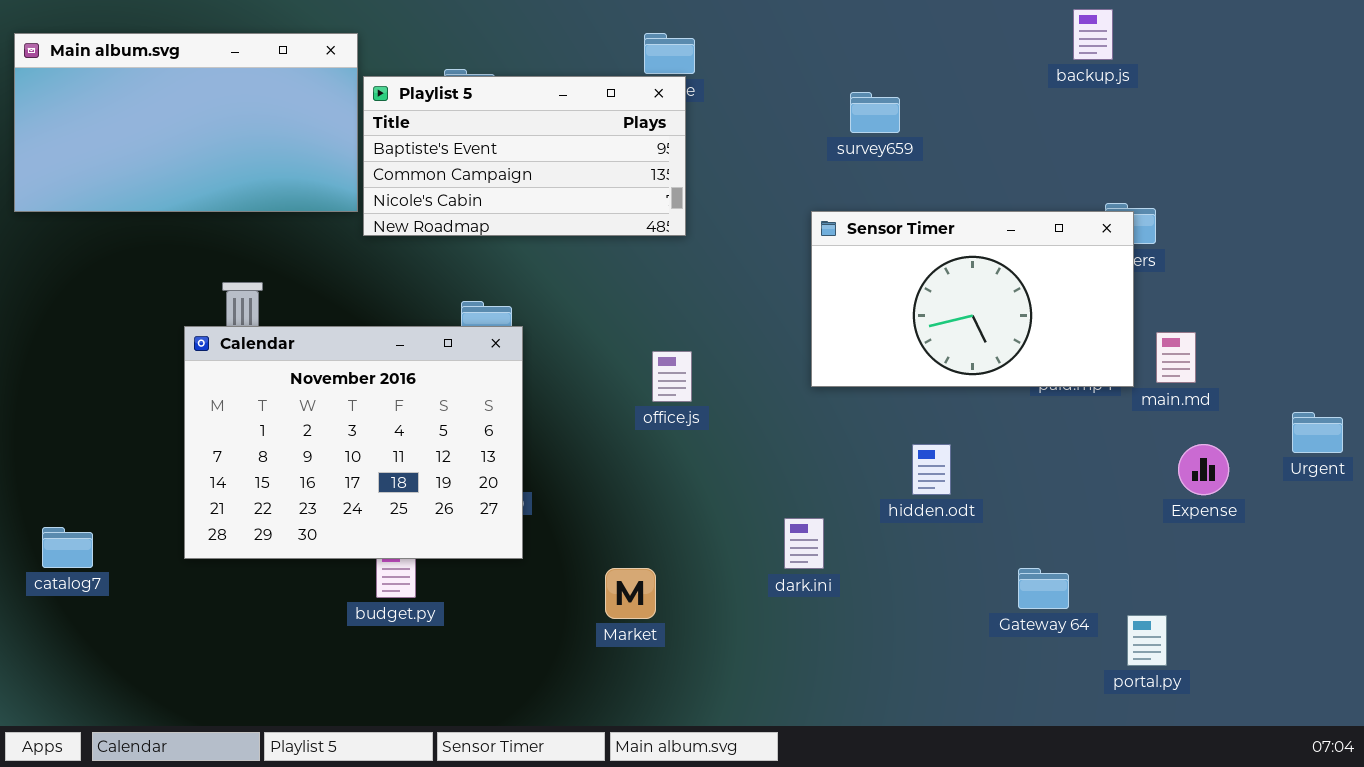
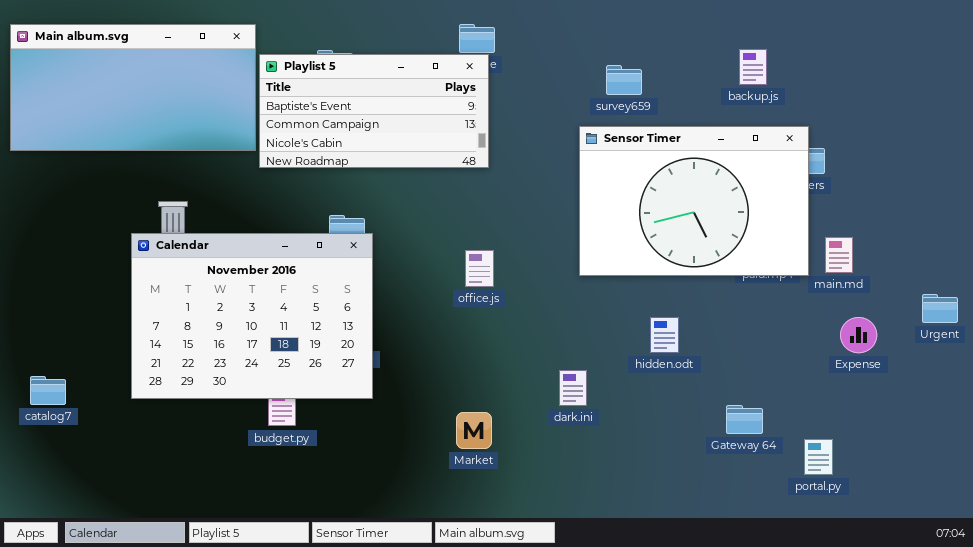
backup.js: [1073,9,1113,60] -> [739,49,767,85], moved
Sensor Timer: [811,211,1134,387] -> [579,126,809,276], resized
Market: [605,568,656,619] -> [456,412,492,449], moved

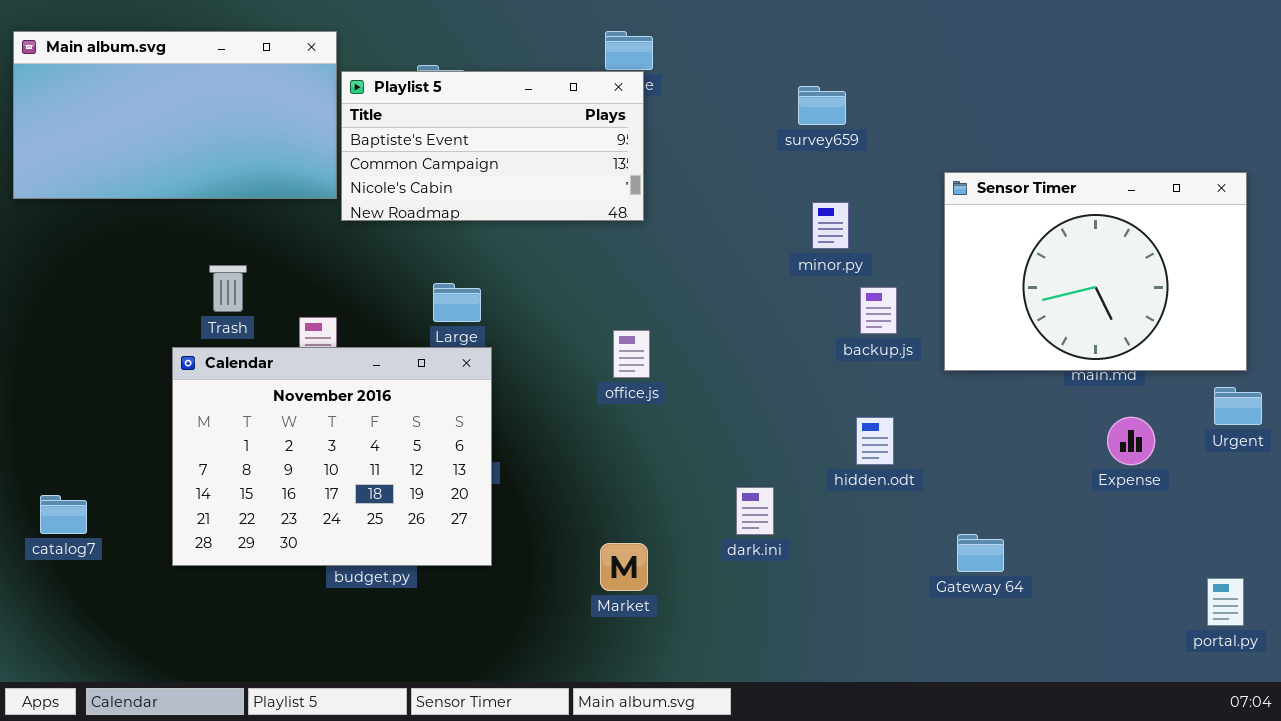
backup.js: [739,49,767,85] -> [860,287,897,334], moved
Sensor Timer: [579,126,809,276] -> [944,172,1247,371], moved
Calendar: [131,233,373,399] -> [172,347,492,566], moved
portal.py: [804,439,833,475] -> [1207,578,1244,626], moved

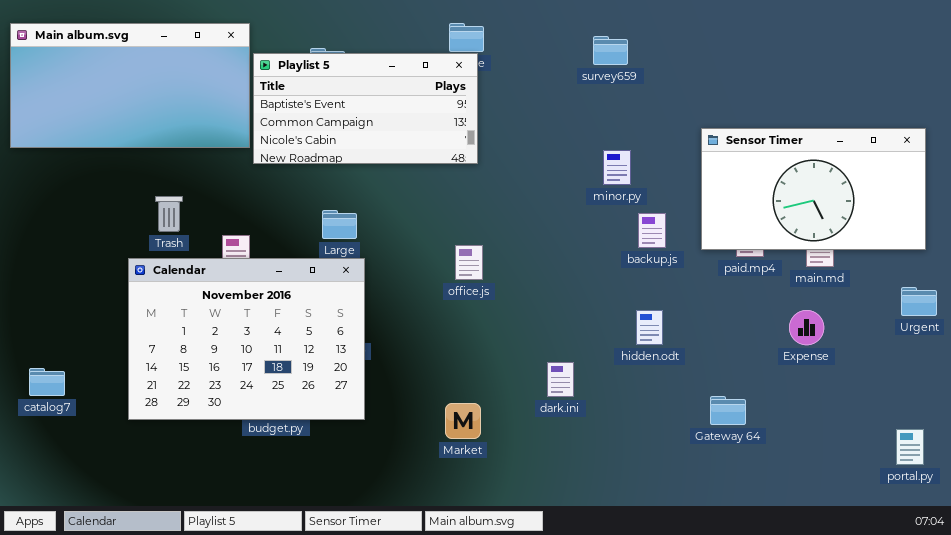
survey659: [798,86,846,125] -> [593,36,628,65], moved
Sensor Timer: [944,172,1247,371] -> [701,128,926,250], resized
Expense: [1107,417,1155,465] -> [789,310,824,345], moved

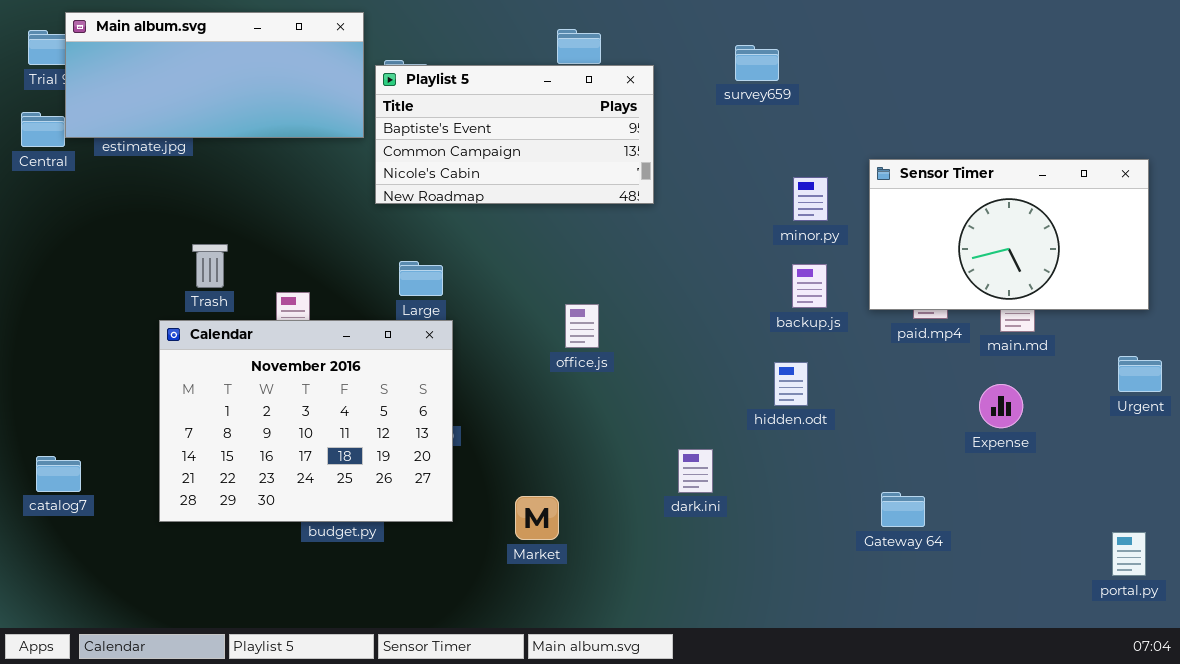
Main album.svg: [10,23,250,148] -> [65,12,364,138], moved, resized
Playlist 5: [253,53,478,164] -> [375,65,654,204], moved
minor.py: [603,150,631,185] -> [793,177,828,221], moved
hidden.odt: [636,310,663,345] -> [774,362,808,406], moved
Market: [445,403,481,439] -> [515,496,559,540], moved

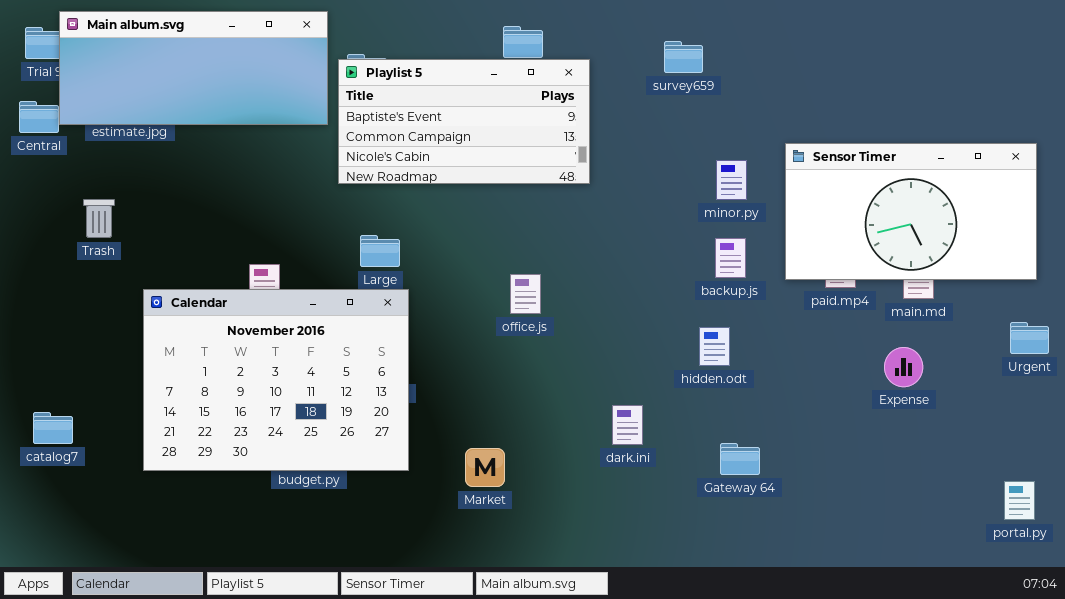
Trash: [192,244,228,288] -> [83,199,115,238], moved
Gateway 64: [881,492,925,527] -> [720,443,760,475], moved

